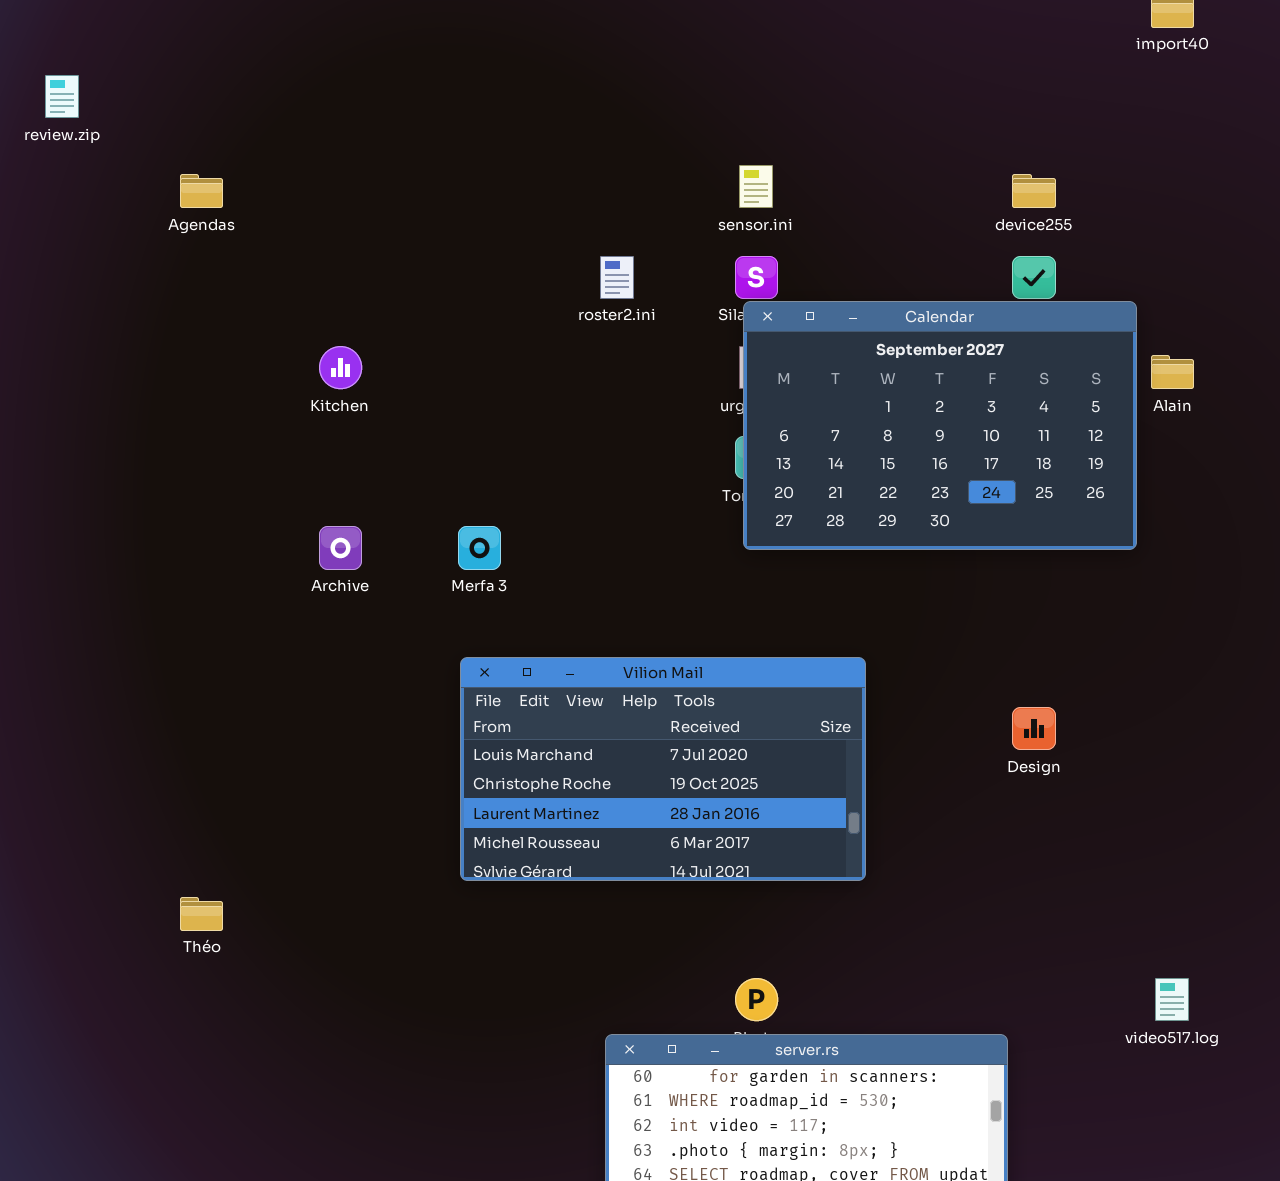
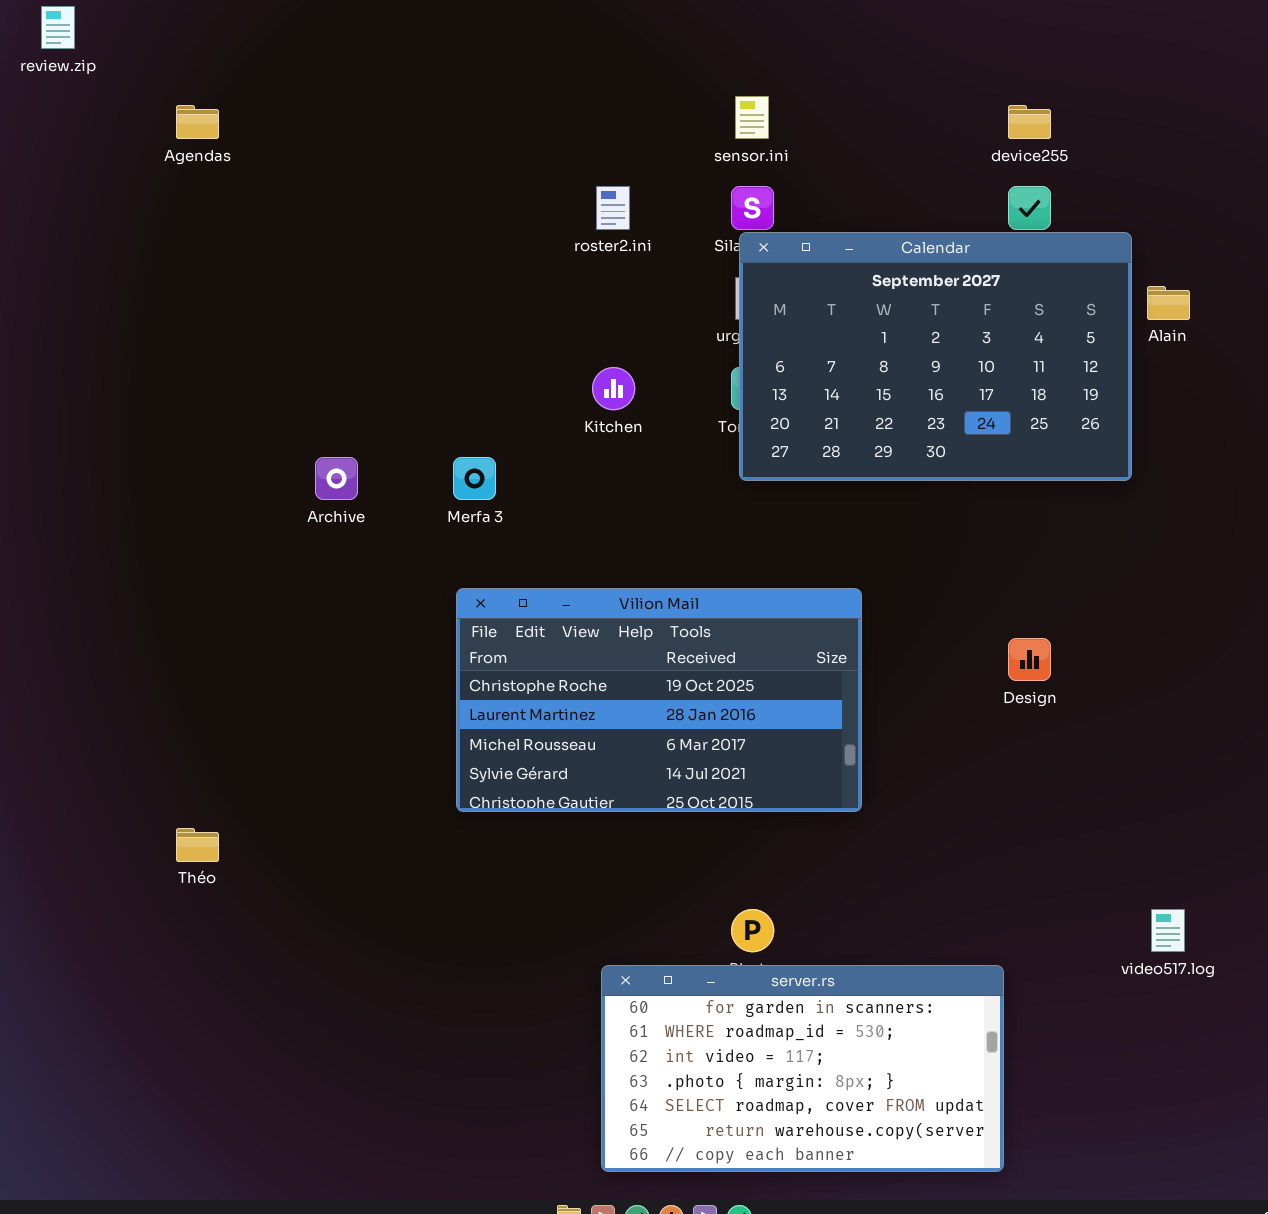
Kitchen: [319,346,362,389] -> [592,367,635,410], moved
Vilion Mail: [460,657,866,881] -> [456,588,862,812], scrolled down 1 row

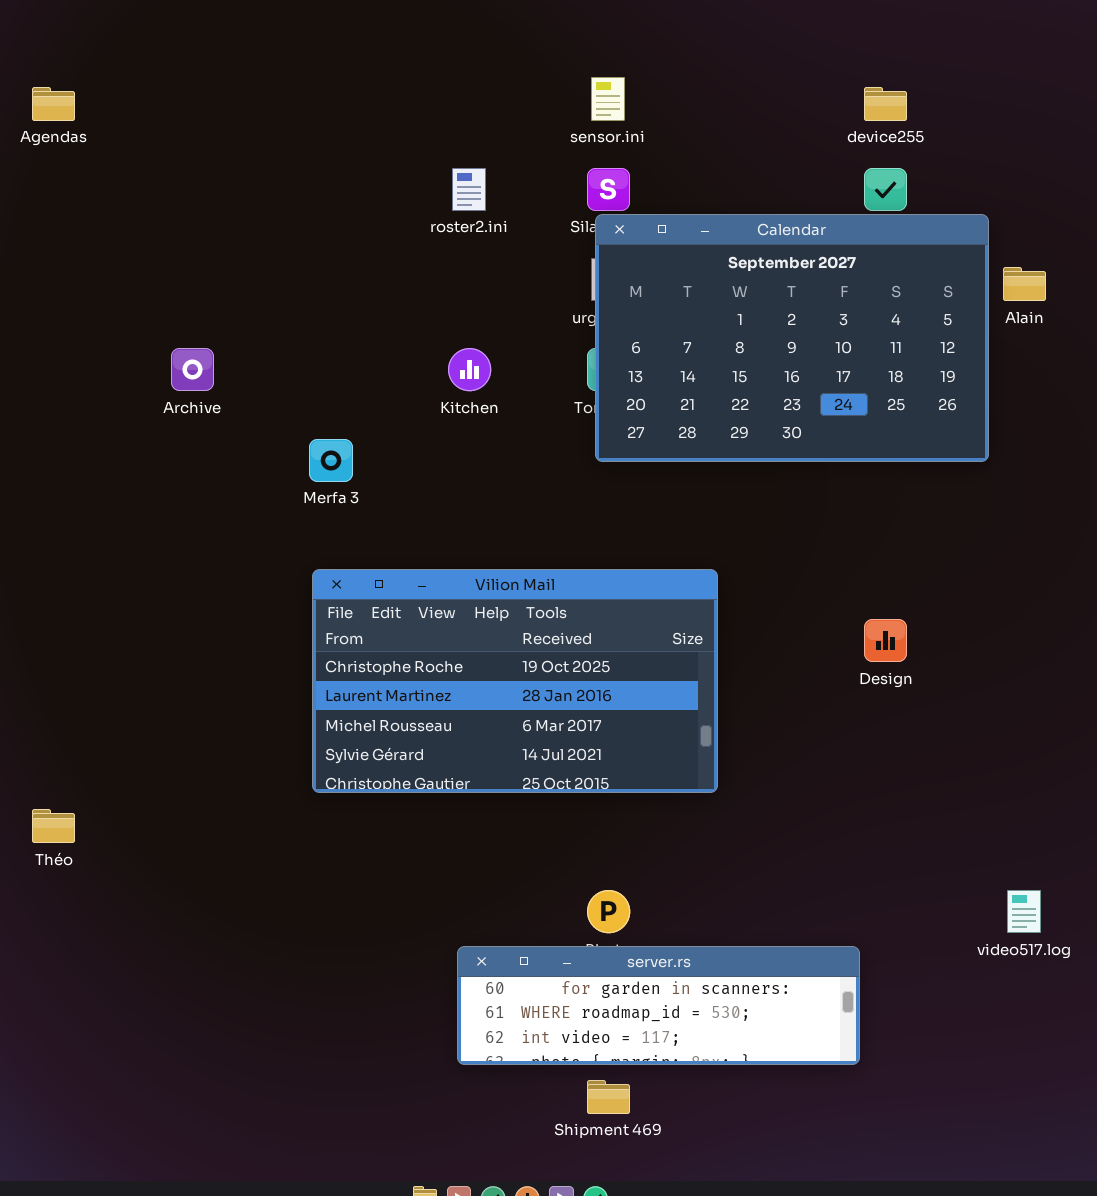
Archive: [315,457,358,500] -> [171,348,214,391], moved
server.rs: [601,965,1004,1172] -> [457,946,860,1065], resized

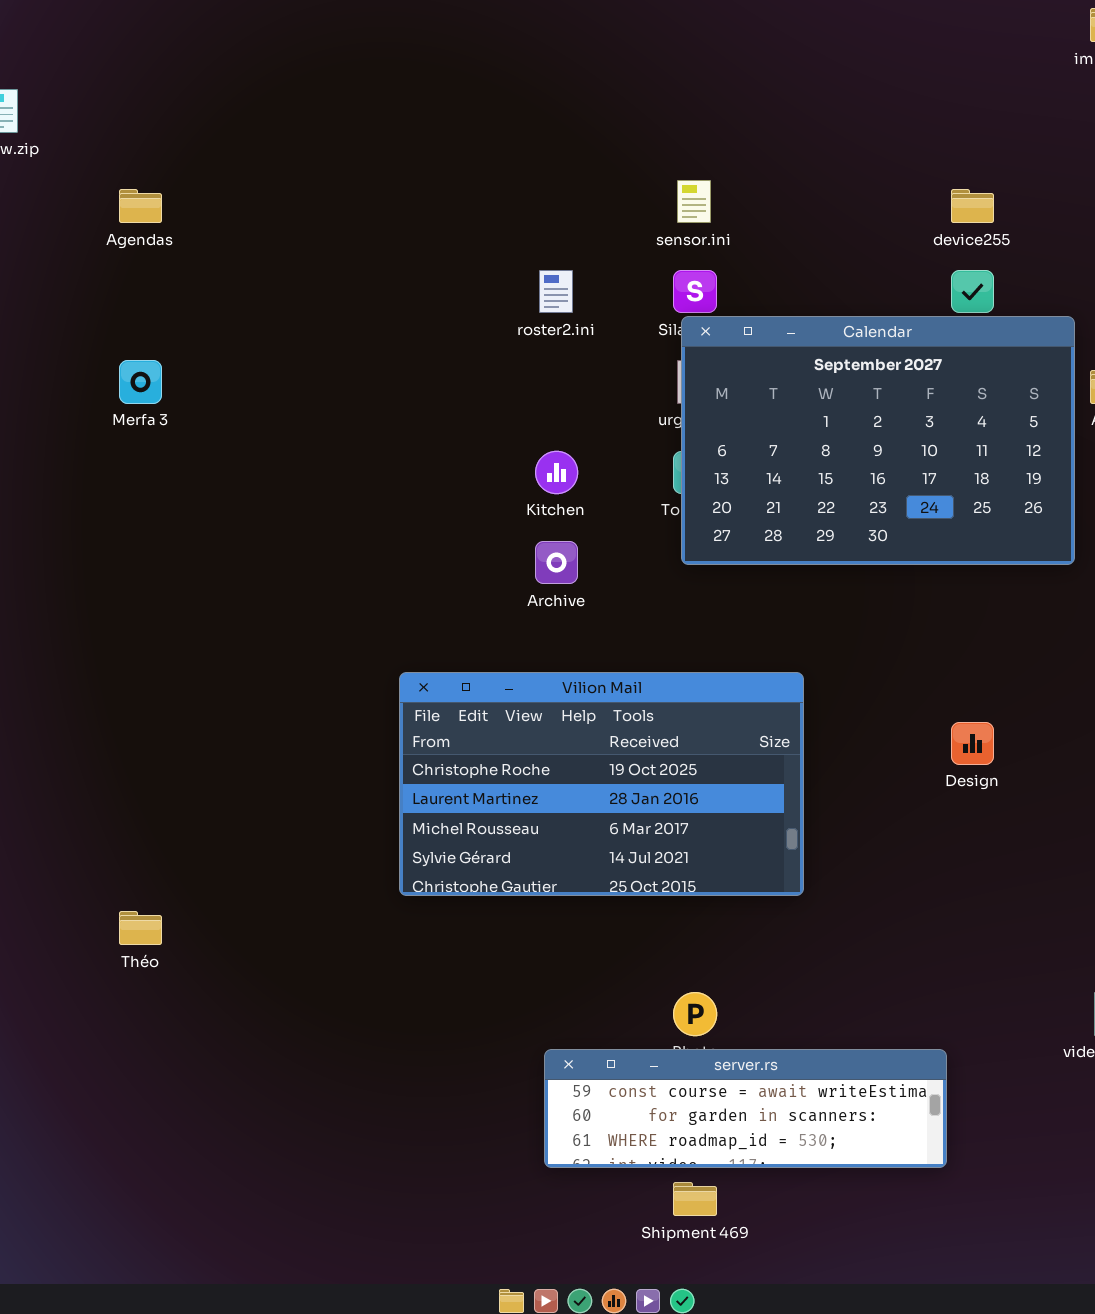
Archive: [171,348,214,391] -> [535,541,578,584], moved
Merfa 3: [309,439,353,482] -> [119,360,162,404], moved
server.rs: [457,946,860,1065] -> [544,1049,947,1168], scrolled up 1 row

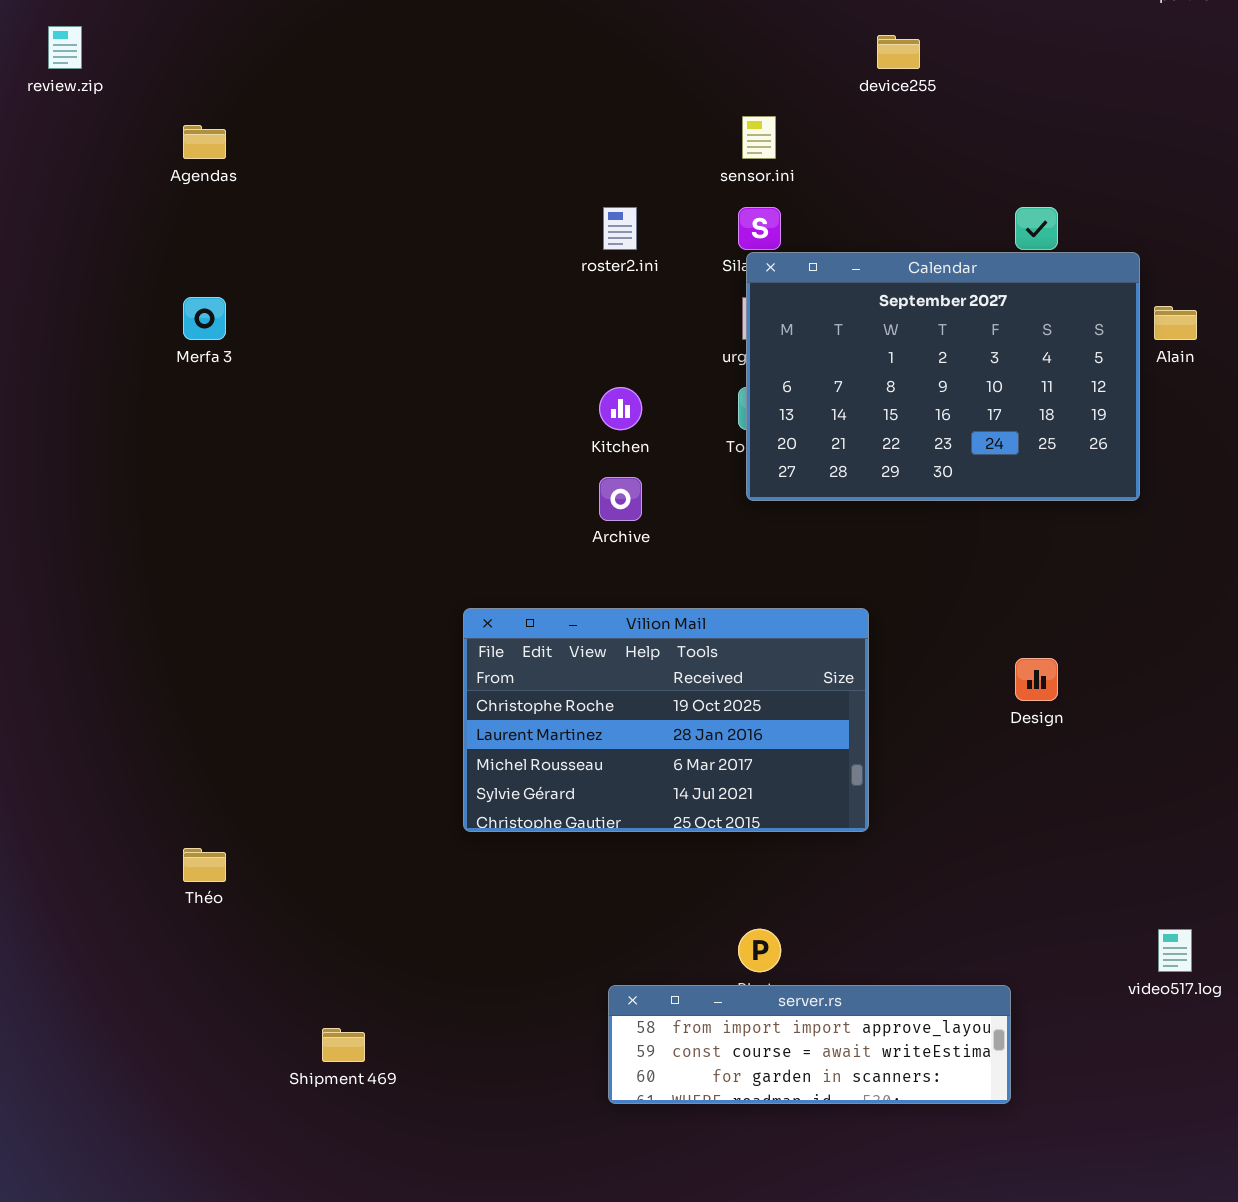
device255: [951,189,994,223] -> [877,35,920,69], moved
server.rs: [544,1049,947,1168] -> [608,985,1011,1104], scrolled up 1 row
Shipment 469: [673,1182,717,1216] -> [322,1028,365,1062], moved

